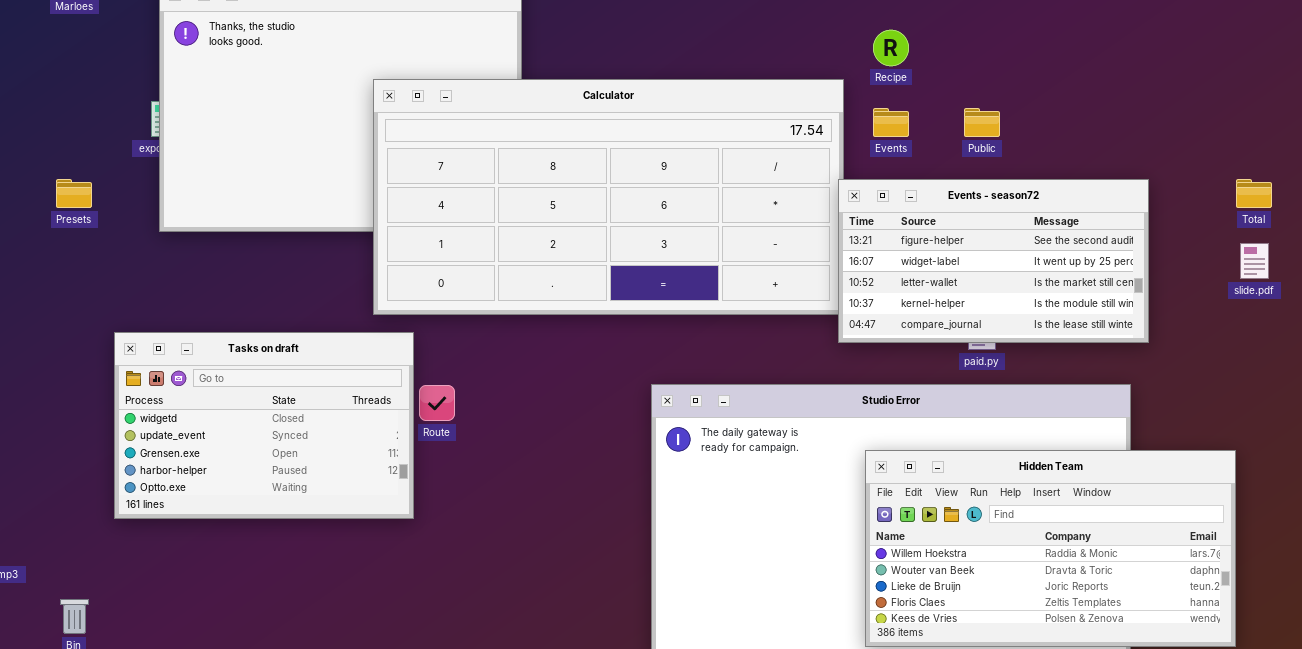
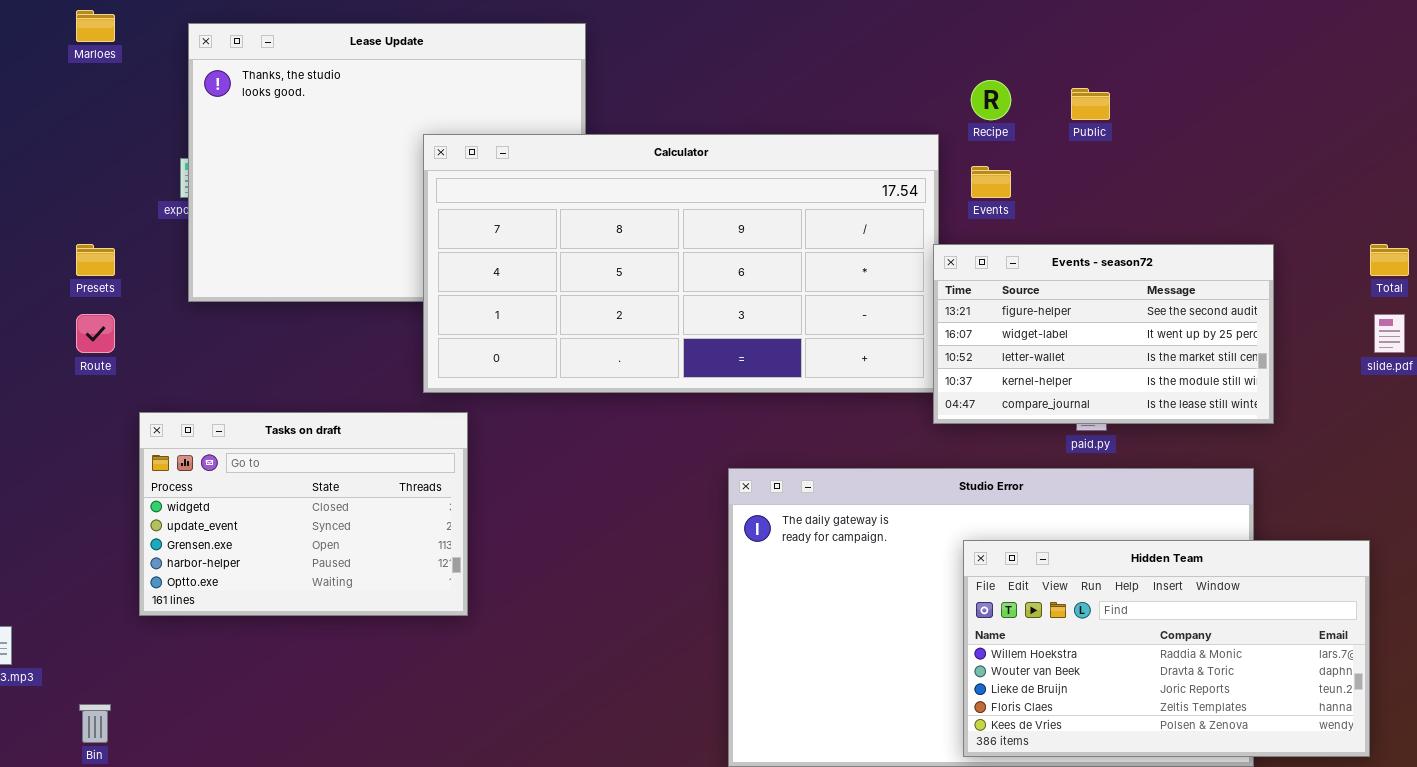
Public: [964,108,1000,137] -> [1071,88,1110,120], moved
Route: [419,385,455,421] -> [76,314,115,353], moved

